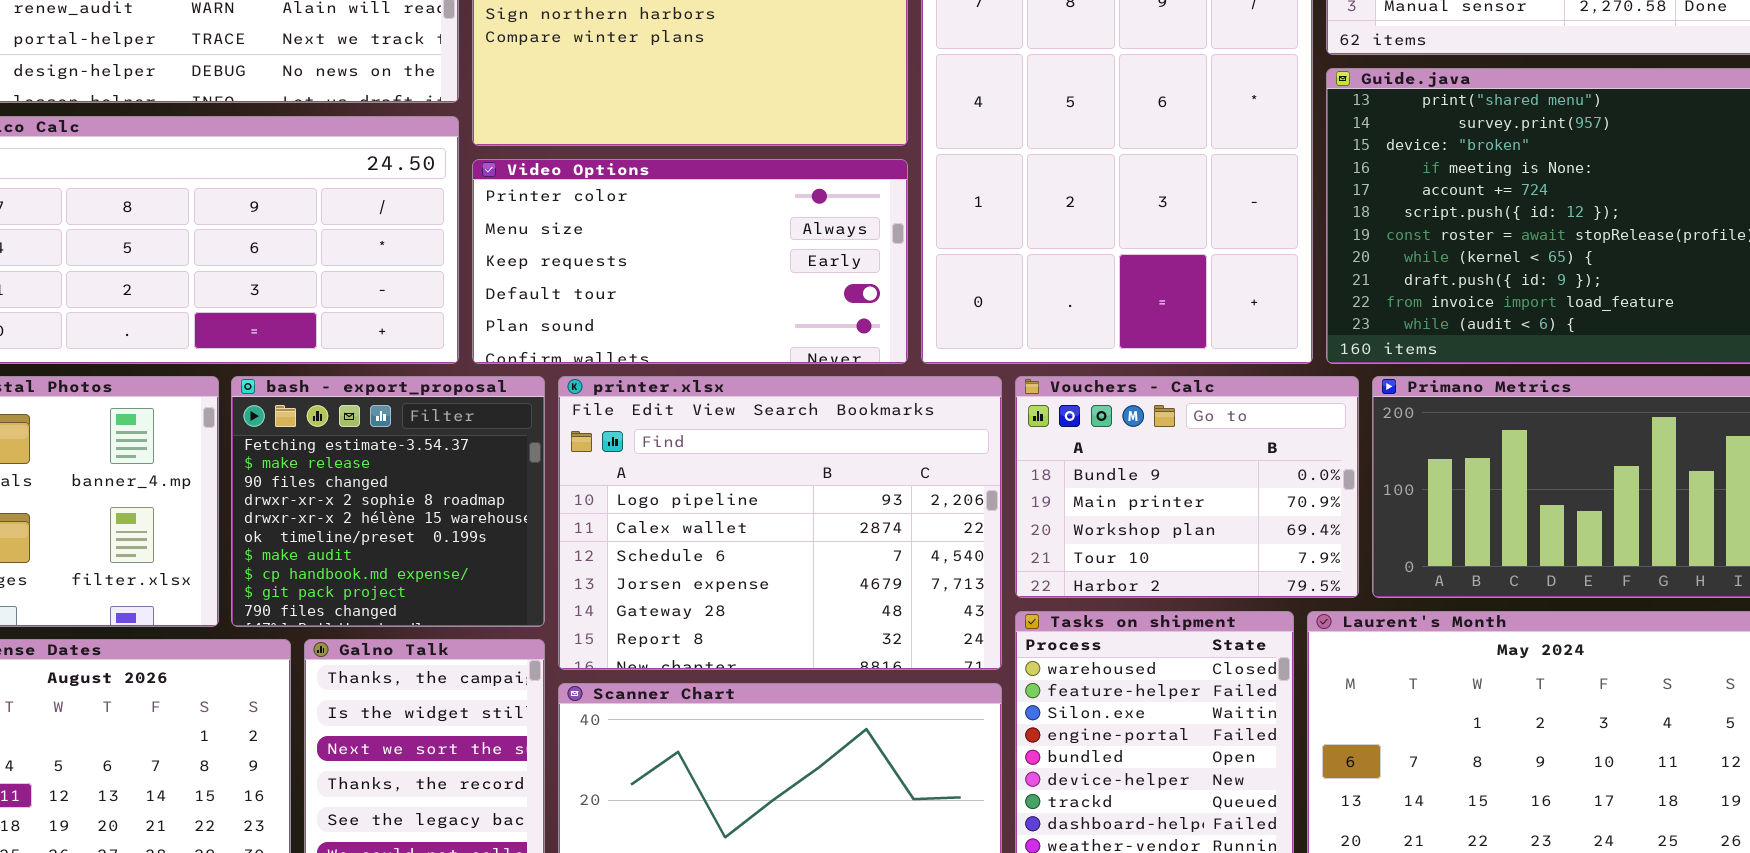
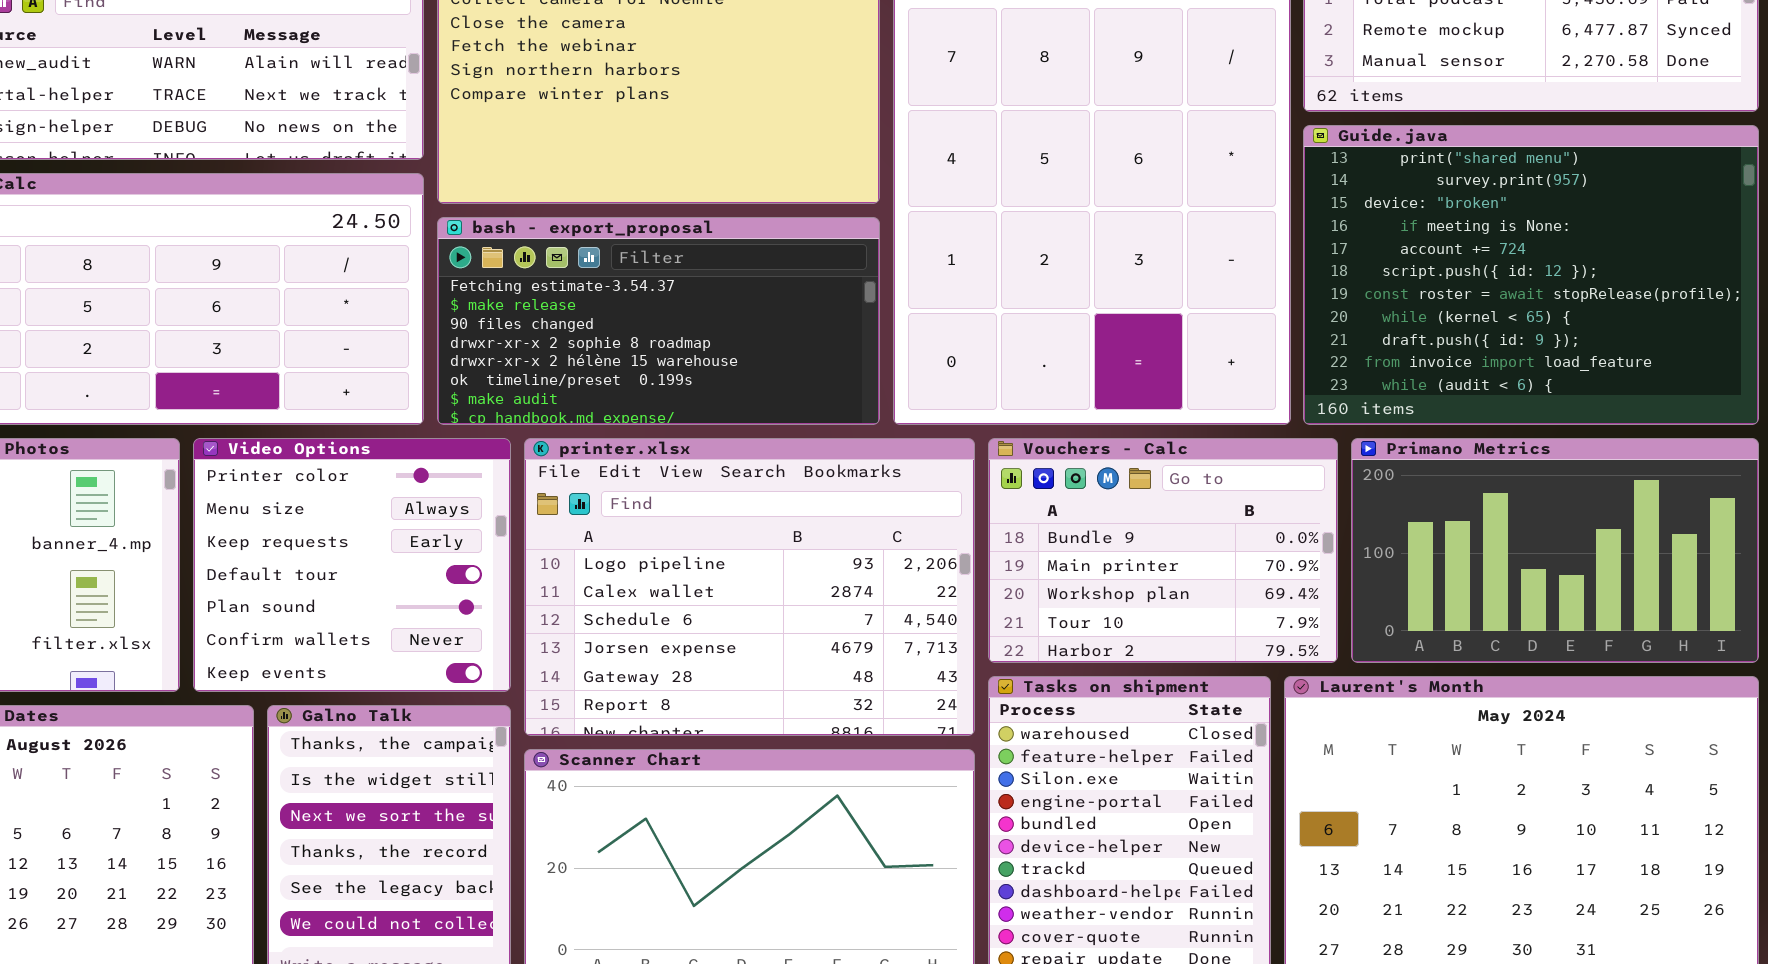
Video Options: [472,159,908,364] -> [193,438,511,692], moved, resized
bash - export_proposal: [231,376,545,627] -> [437,217,880,425], moved, resized

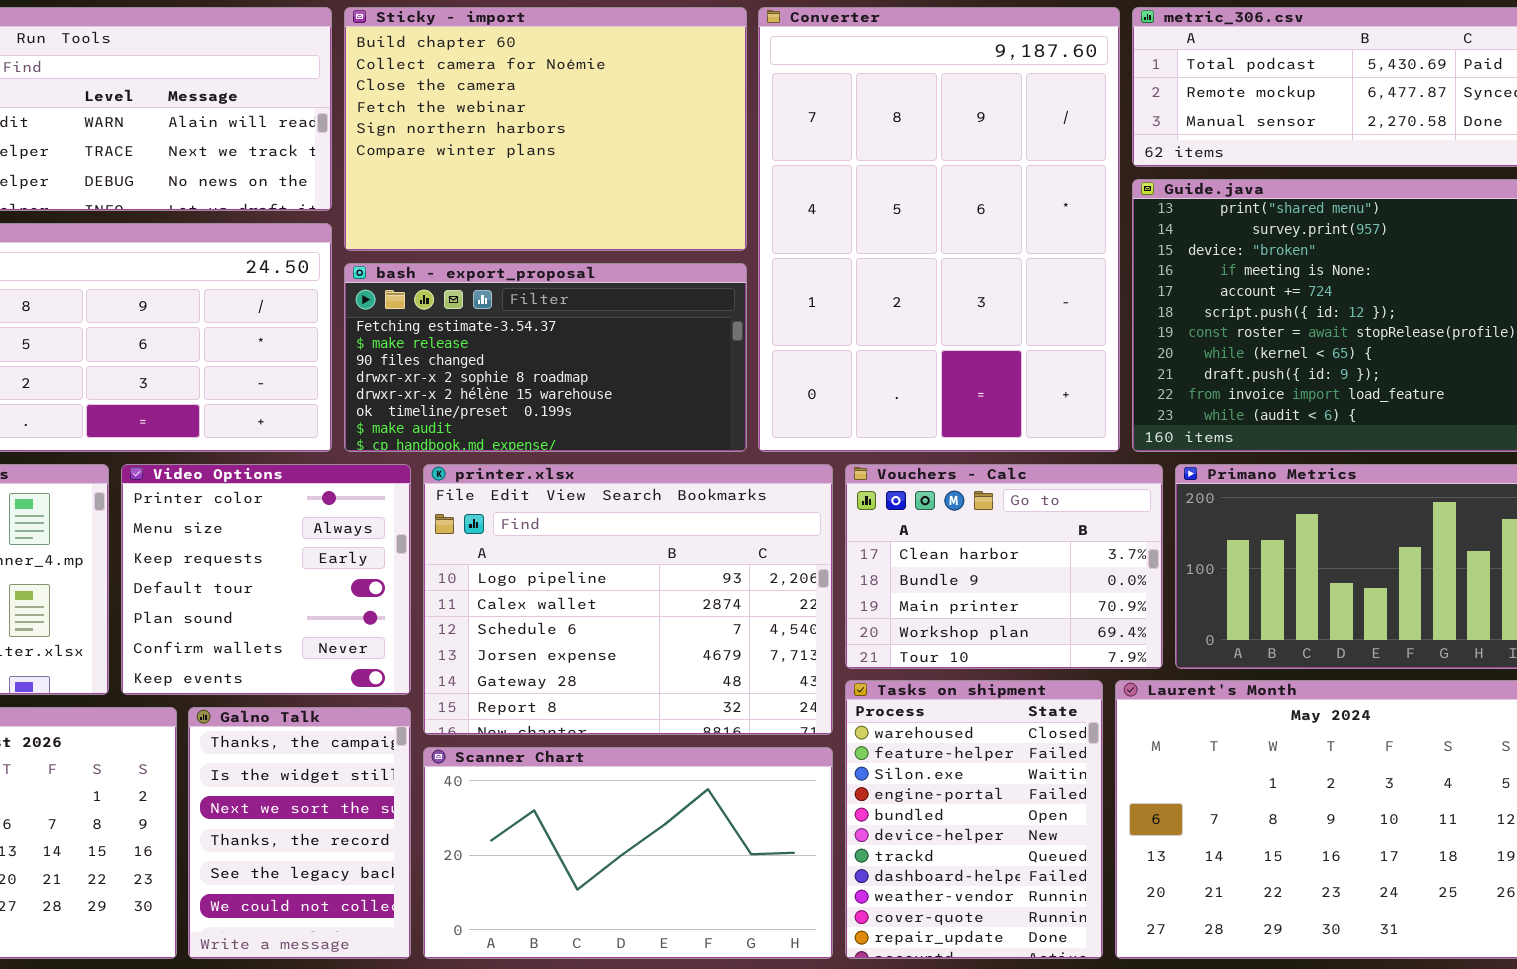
Vouchers - Calc: [988,438,1338,663] -> [845,464,1163,669], scrolled up 1 row

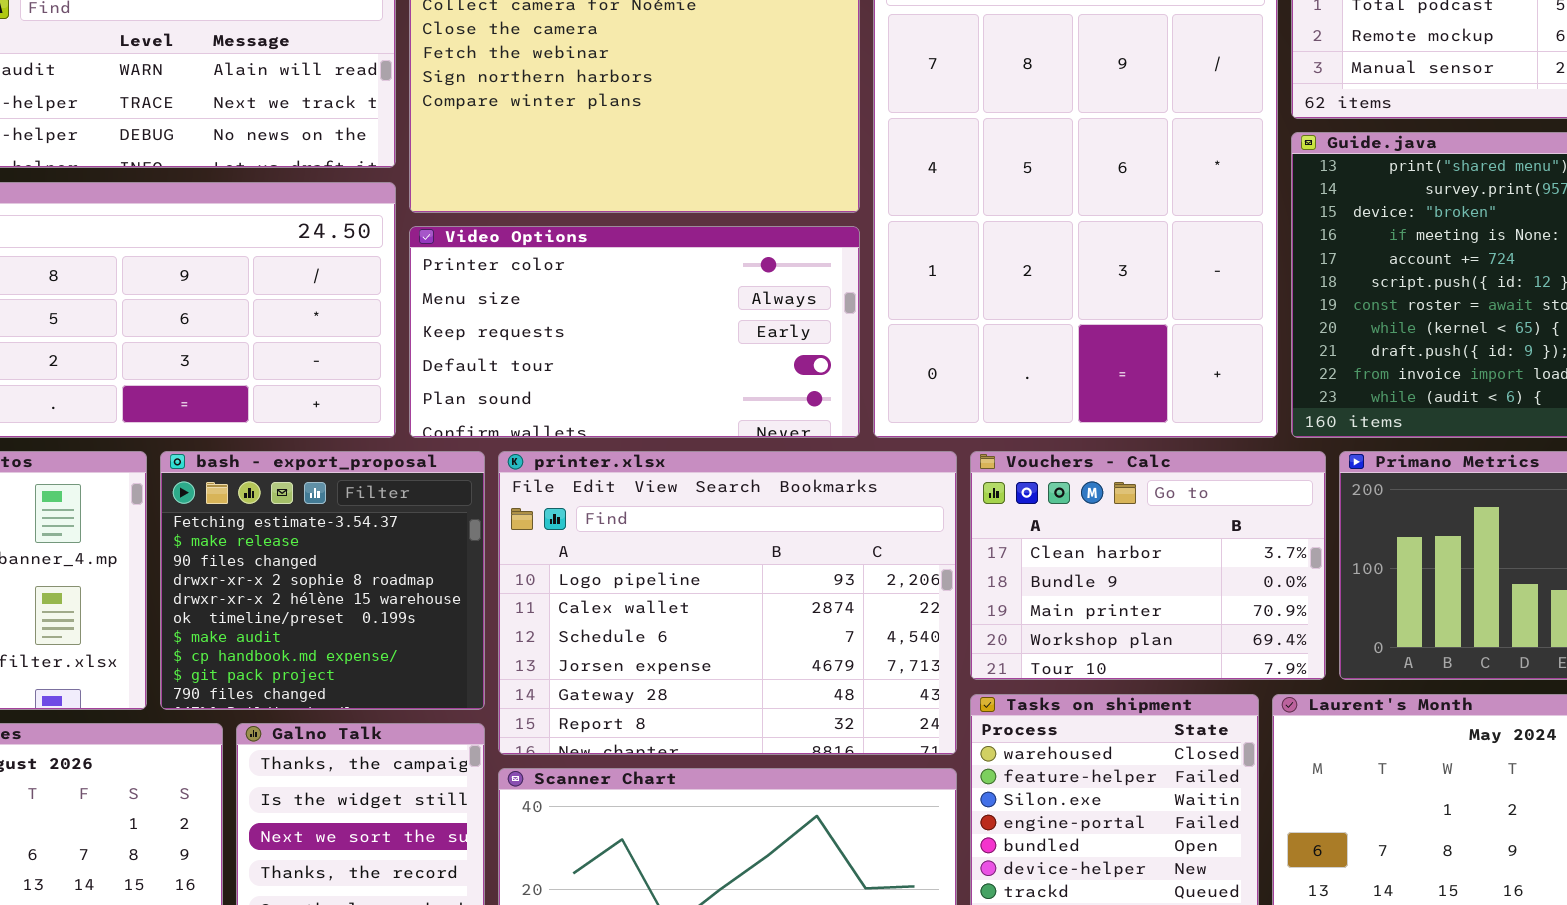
bash - export_proposal: [344,263,747,452] -> [160,451,485,710], moved, resized
Video Options: [121,464,411,695] -> [409,226,860,438], moved, resized

